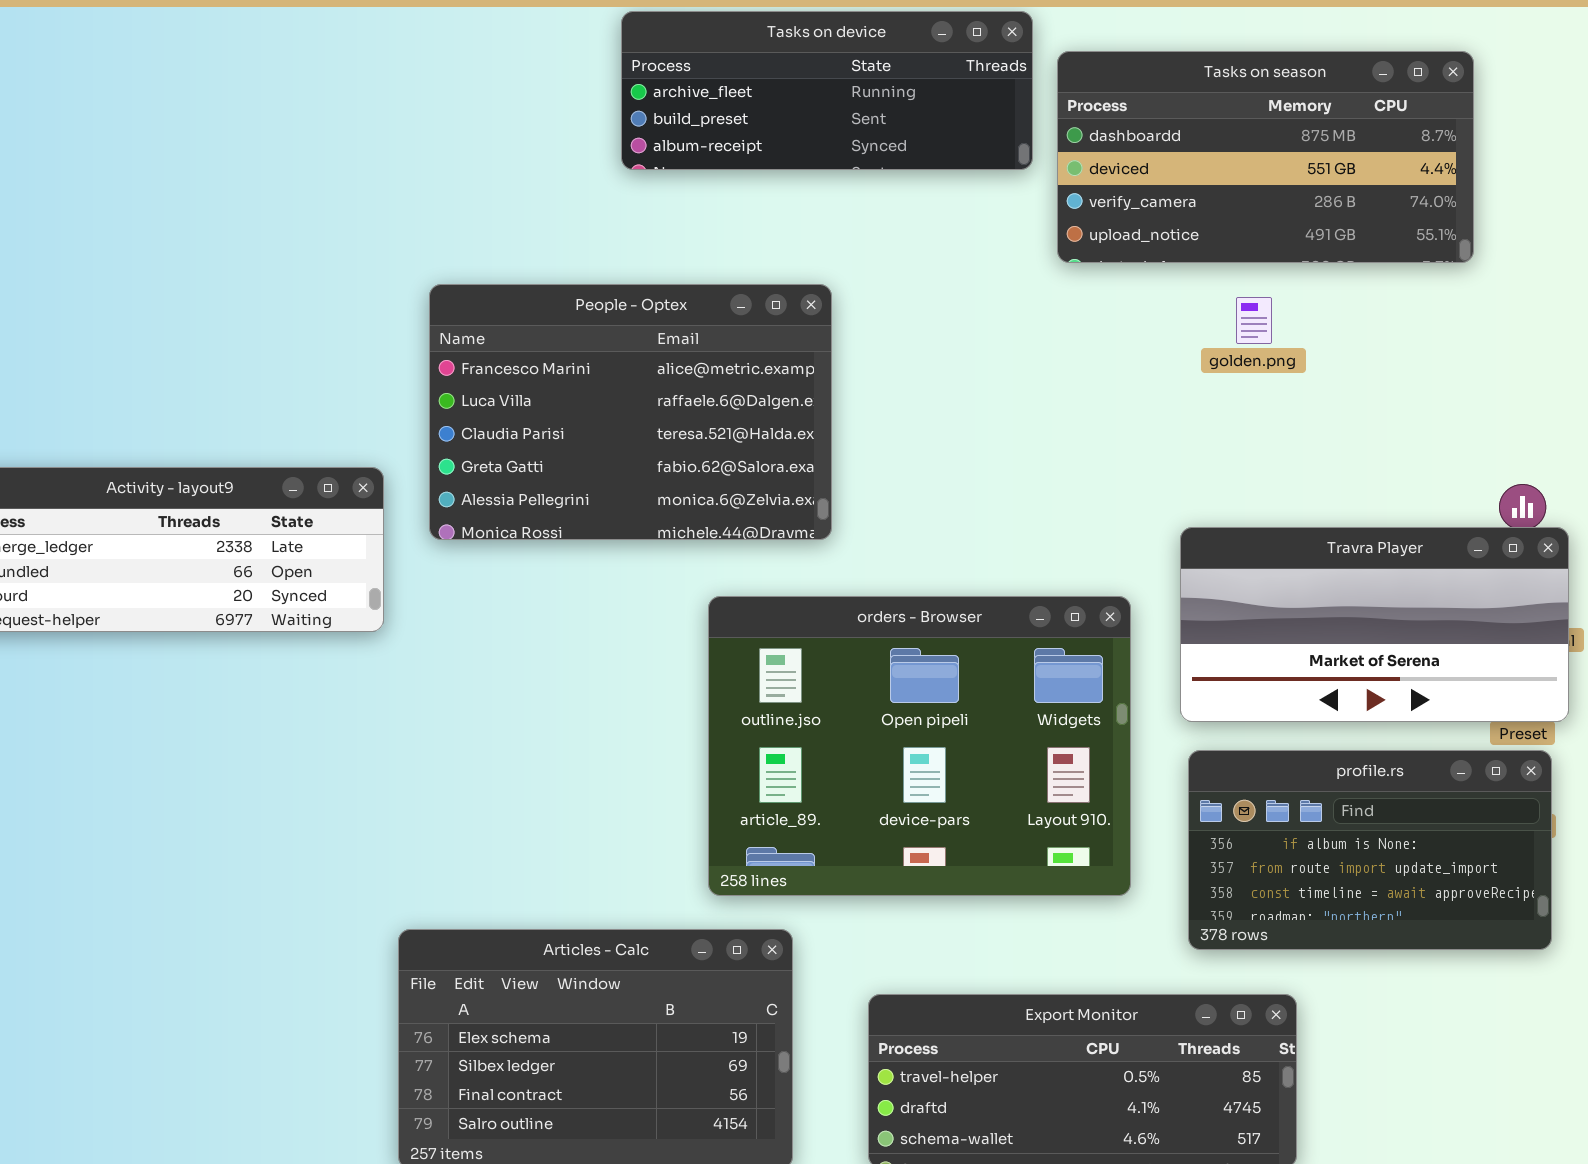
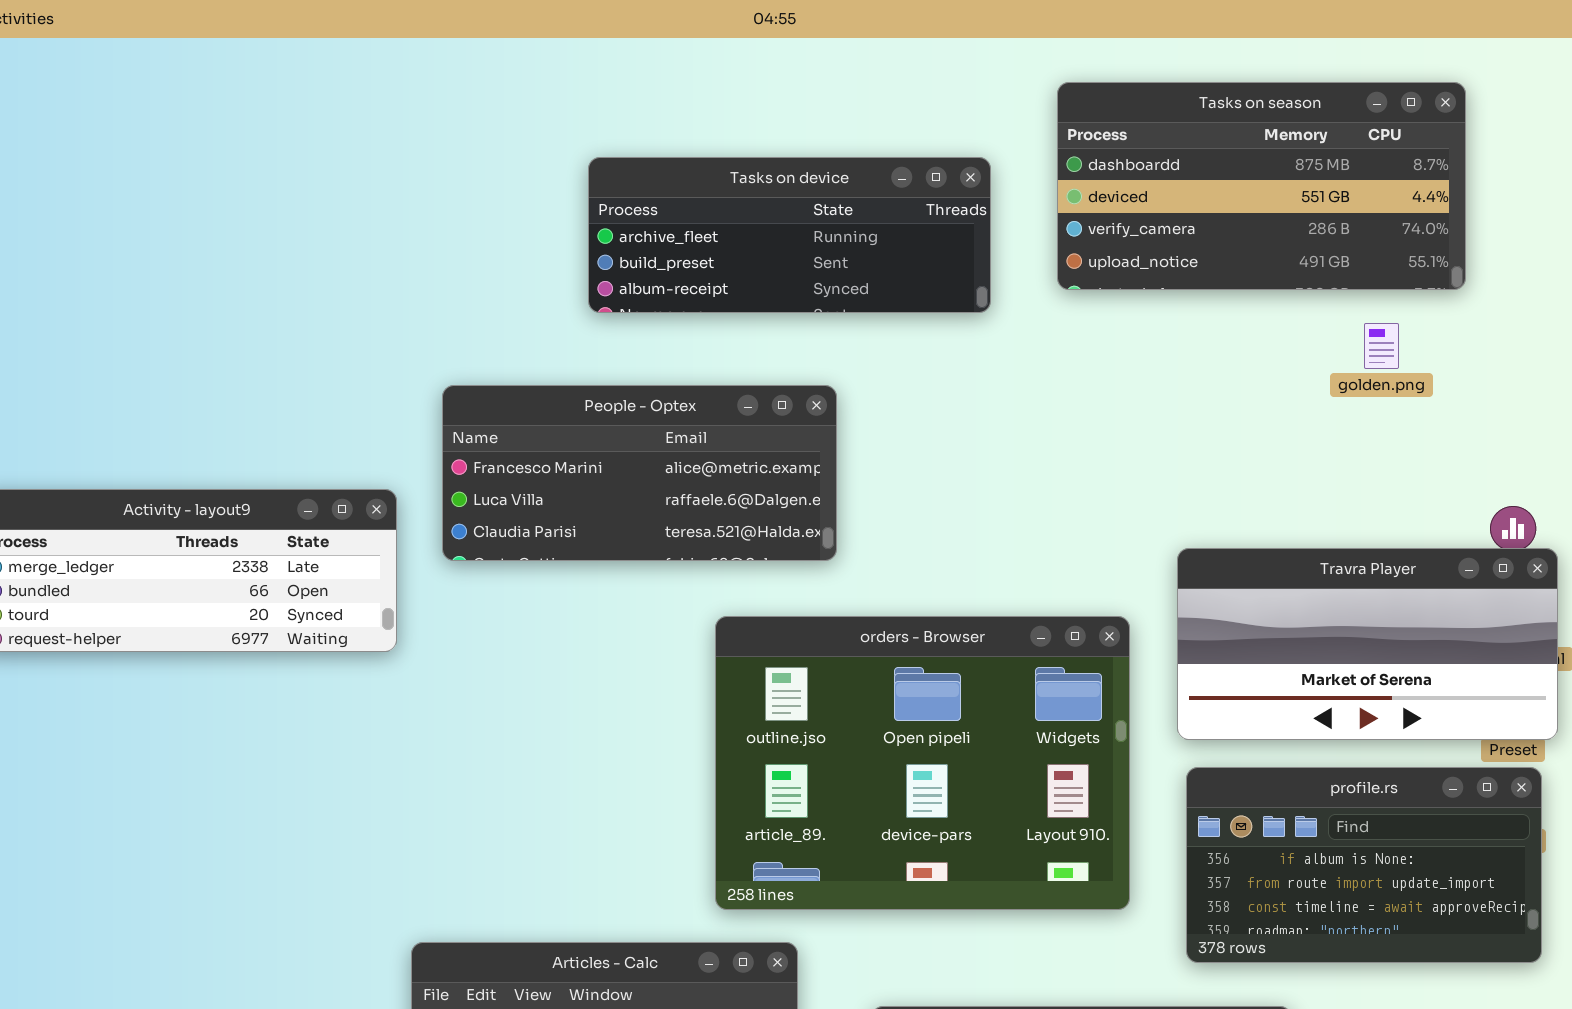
Tasks on device: [621,11,1033,170] -> [588,157,991,313], moved
People - Optex: [429,284,832,540] -> [442,385,837,561], resized
golden.png: [1236,297,1272,344] -> [1364,323,1399,369], moved

